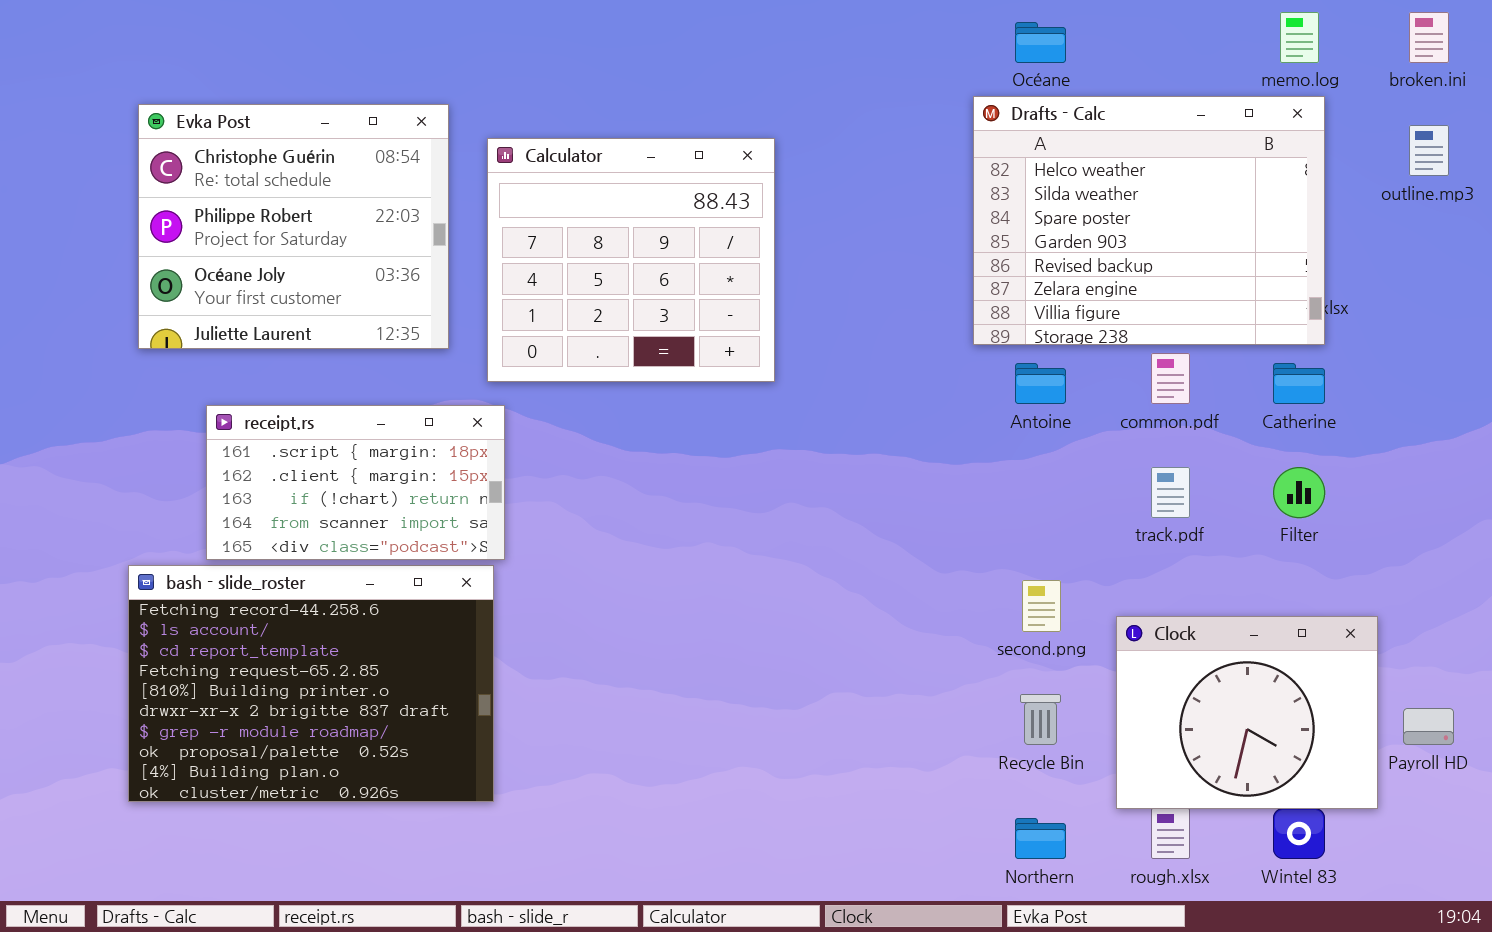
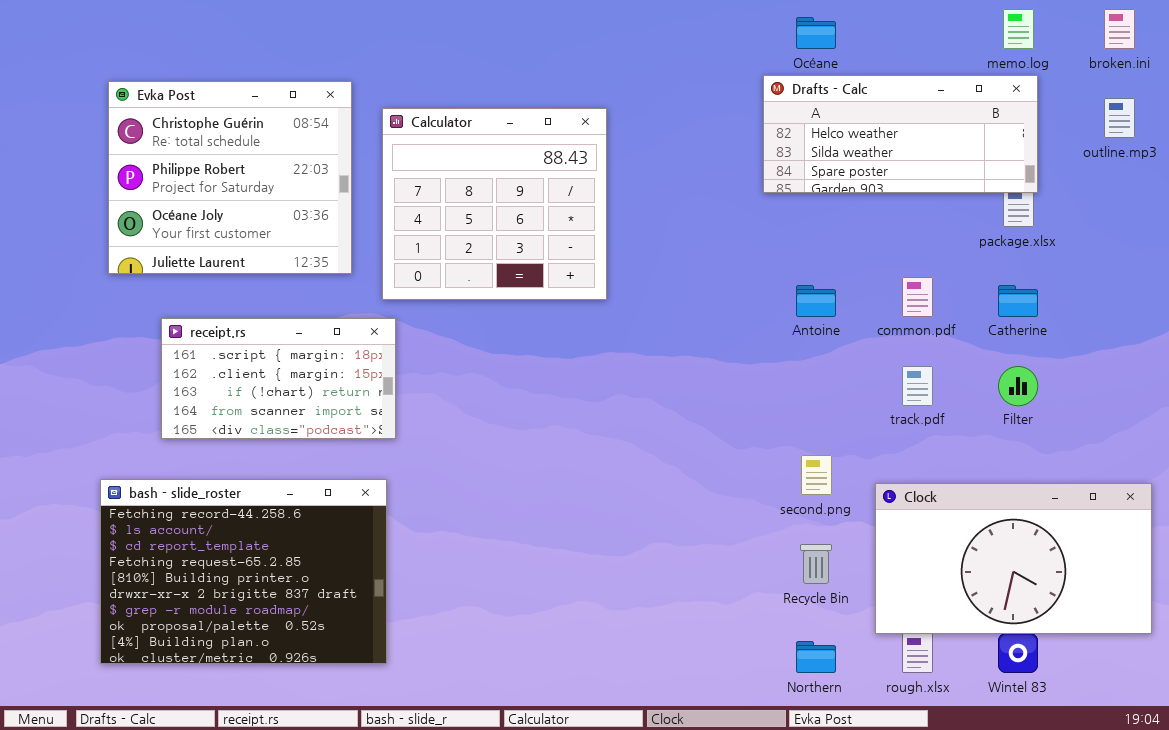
Drafts - Calc: [973,96,1325,345] -> [763,75,1038,193], resized
bash - slide_roster: [128,565,494,802] -> [100,479,387,664], moved
Clock: [1116,616,1378,809] -> [875,483,1152,634], resized

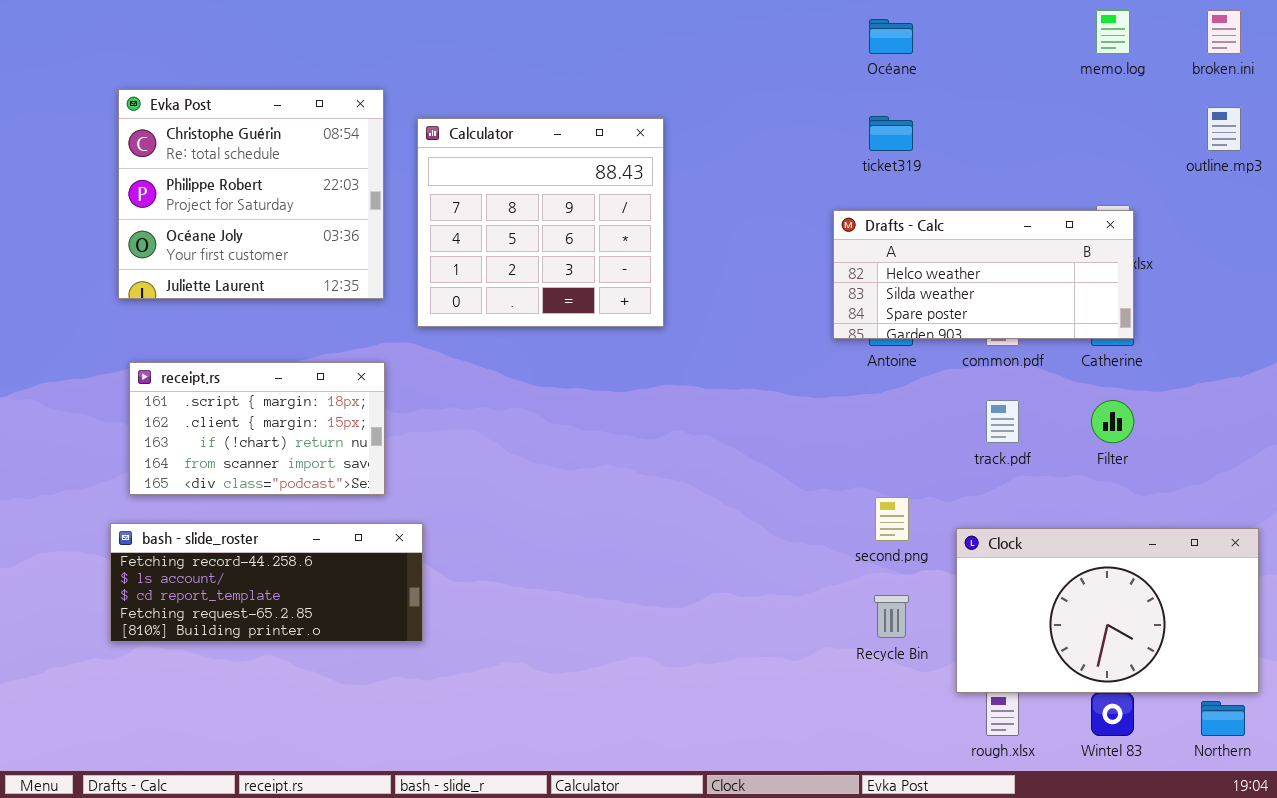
Drafts - Calc: [763,75,1038,193] -> [833,210,1134,339], moved
receipt.rs: [161,318,396,439] -> [129,362,385,495], moved
bash - slide_roster: [100,479,387,664] -> [110,523,423,642], resized
Northern: [796,641,836,673] -> [1201,701,1245,736], moved

